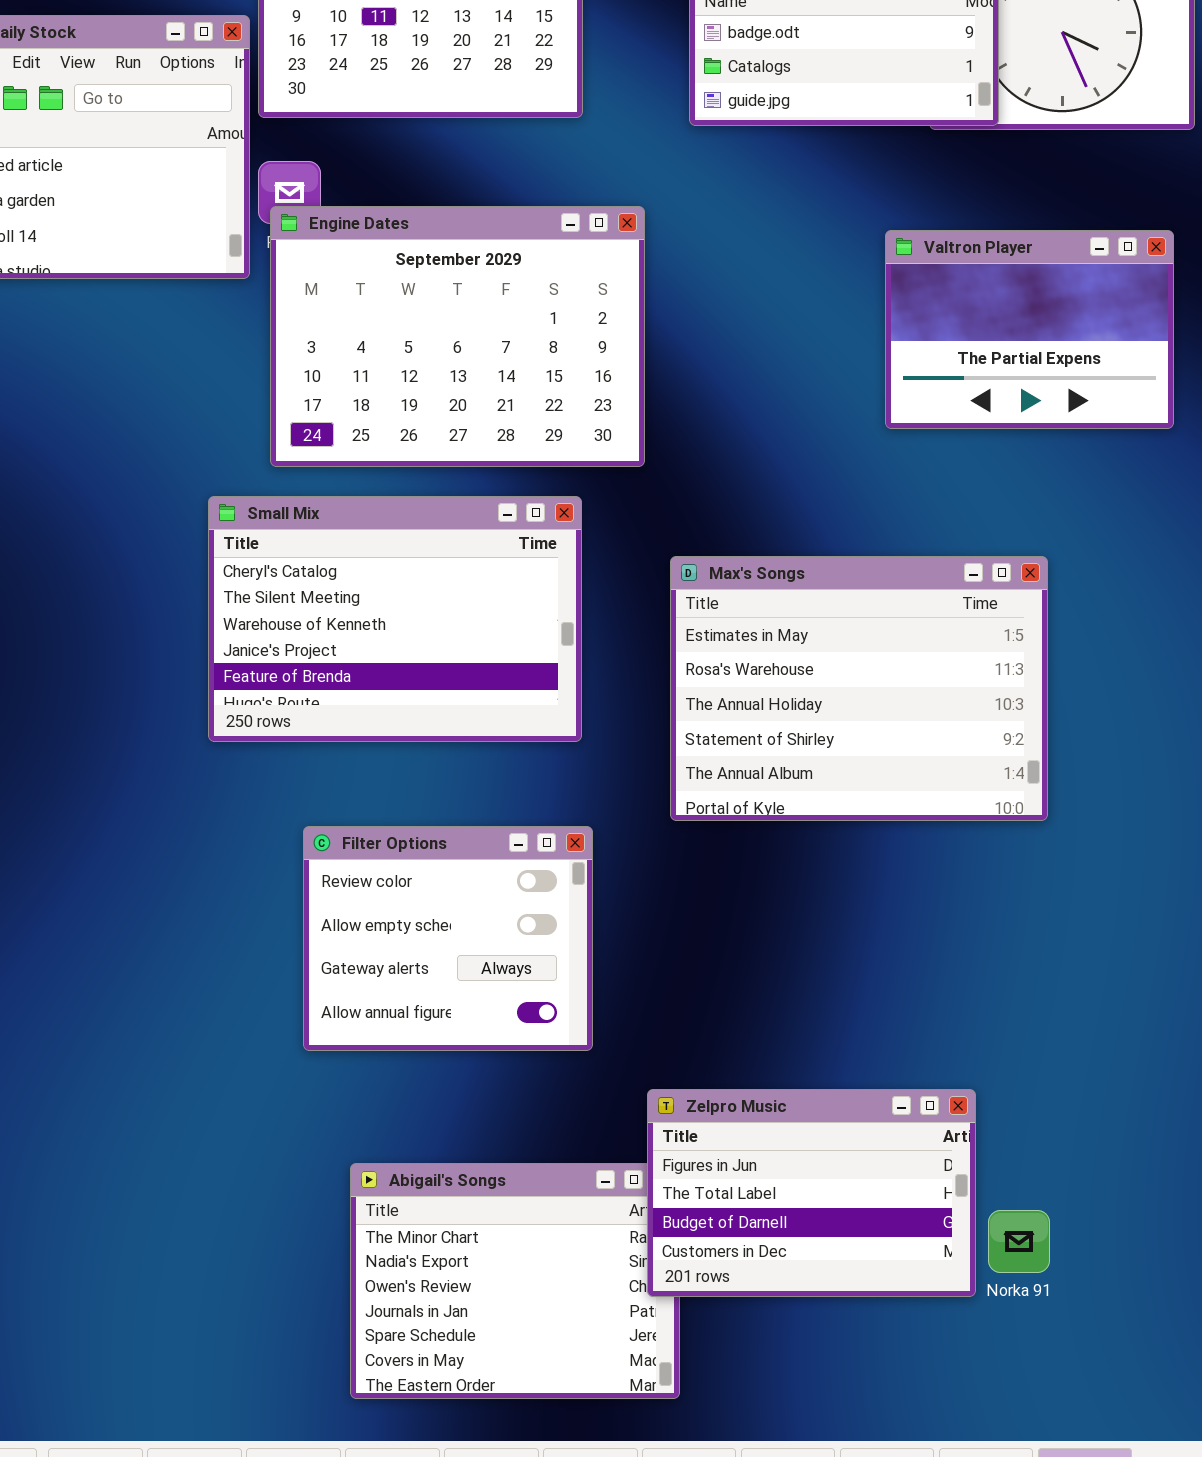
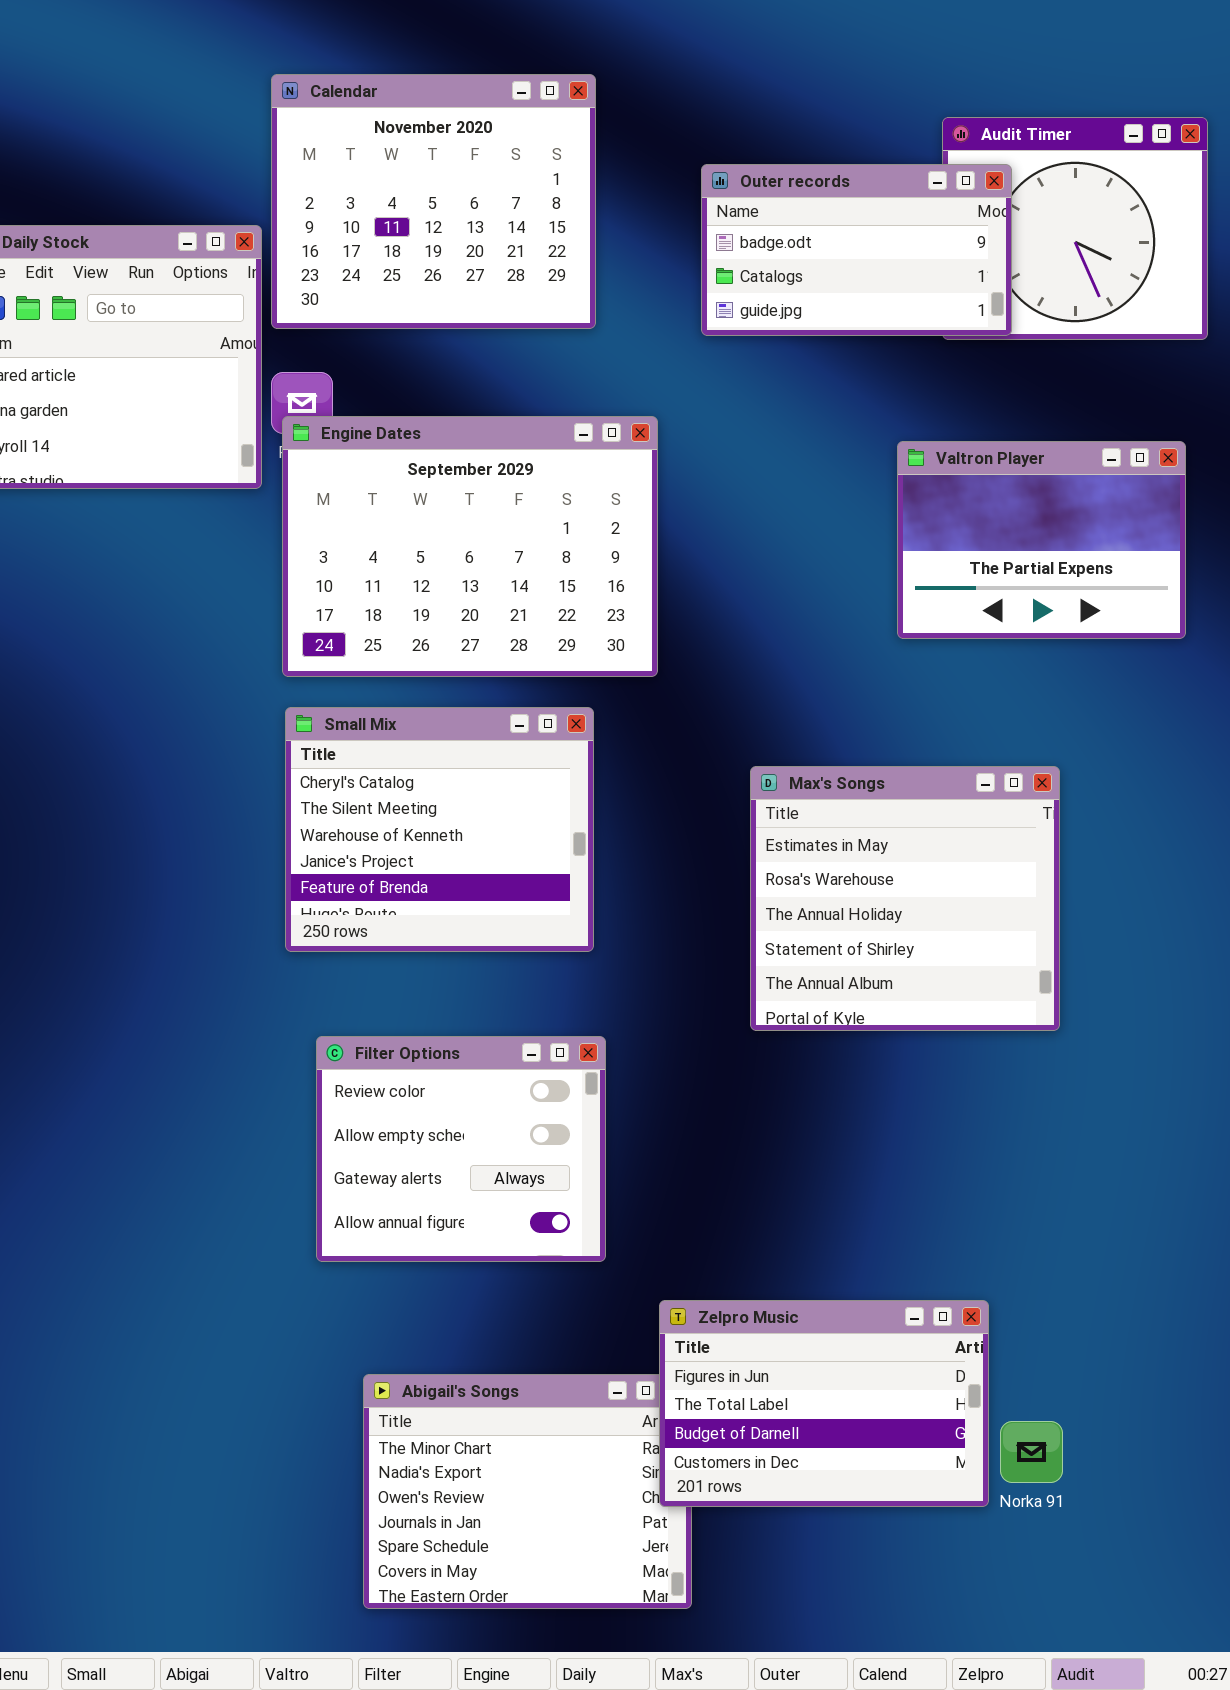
Small Mix: [208,496,582,742] -> [285,707,594,952], resized
Max's Songs: [670,556,1048,821] -> [750,766,1060,1031], resized

